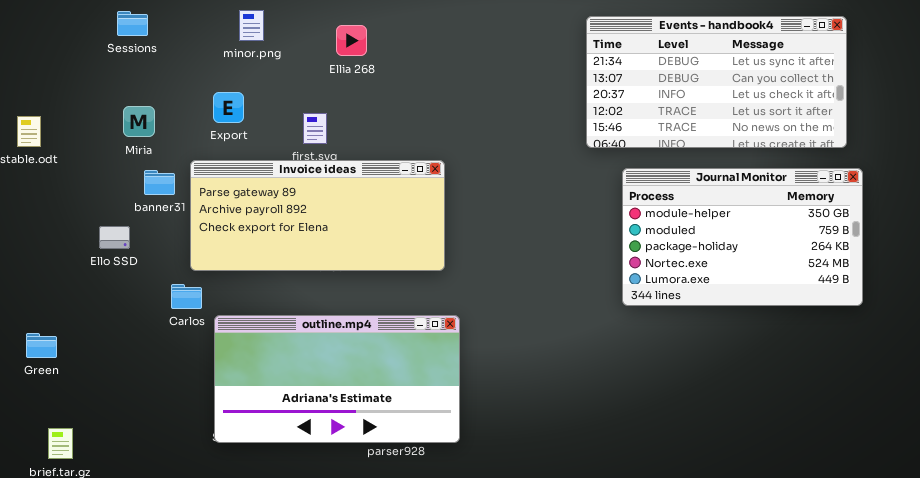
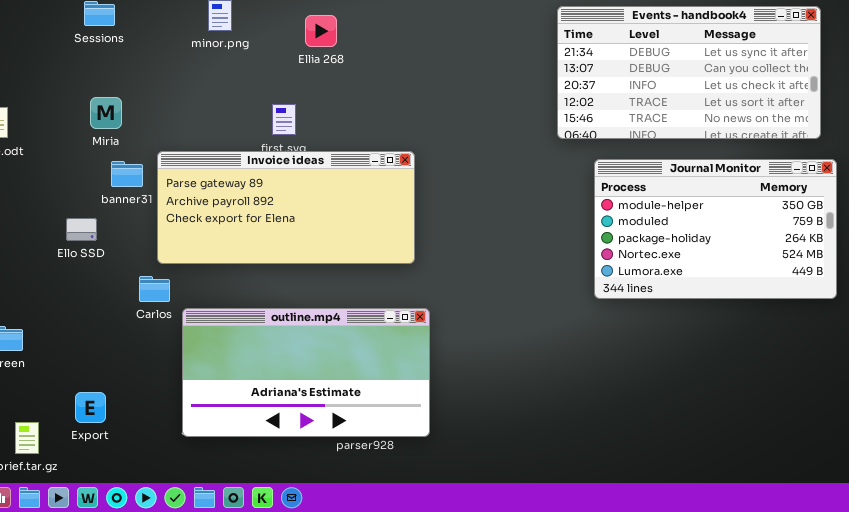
Export: [213,92,244,123] -> [75,392,106,423], moved

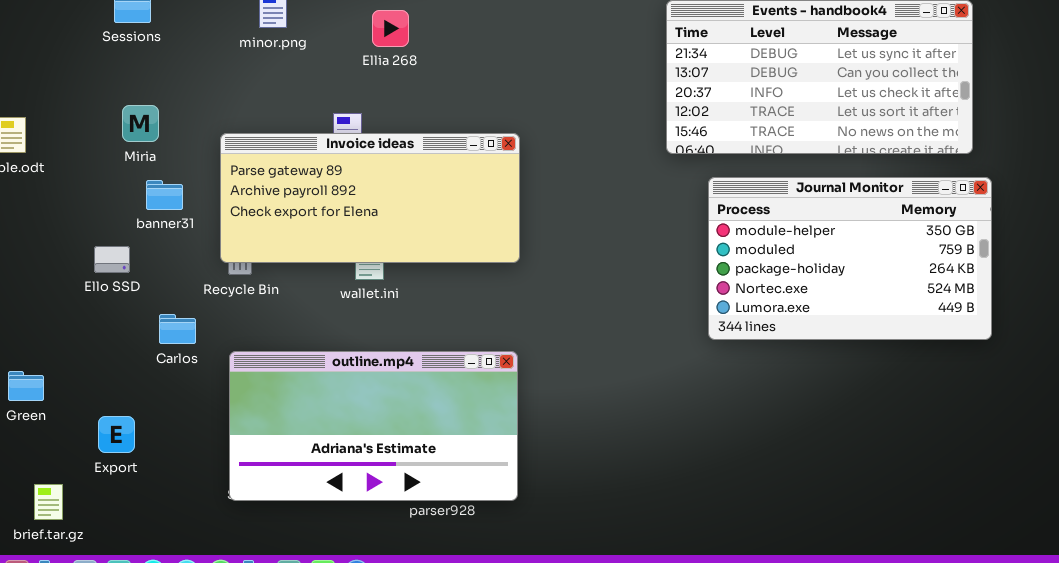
Invoice ideas: [157,151,415,264] -> [220,133,520,263], moved
Carlos: [139,276,170,302] -> [159,314,196,344], moved
Export: [75,392,106,423] -> [98,416,135,453], moved

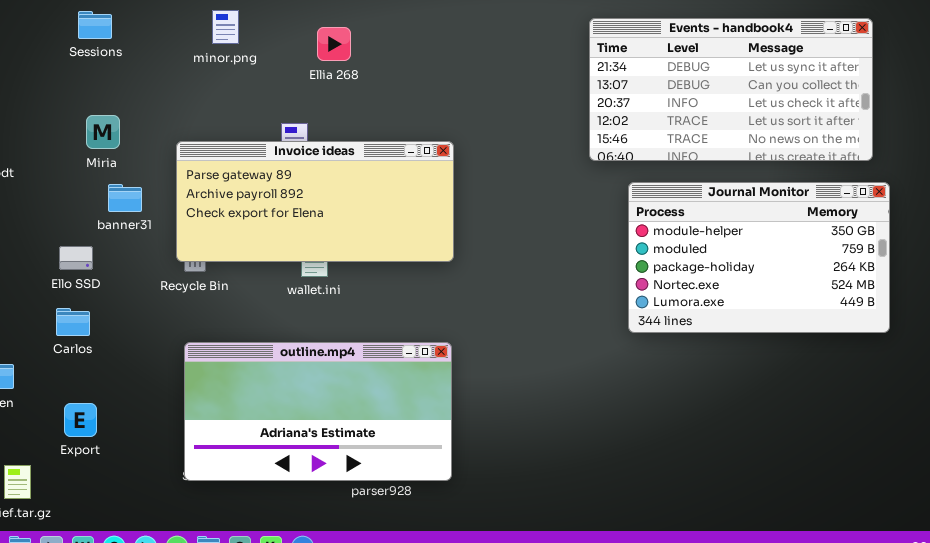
Carlos: [159,314,196,344] -> [56,308,90,336], moved

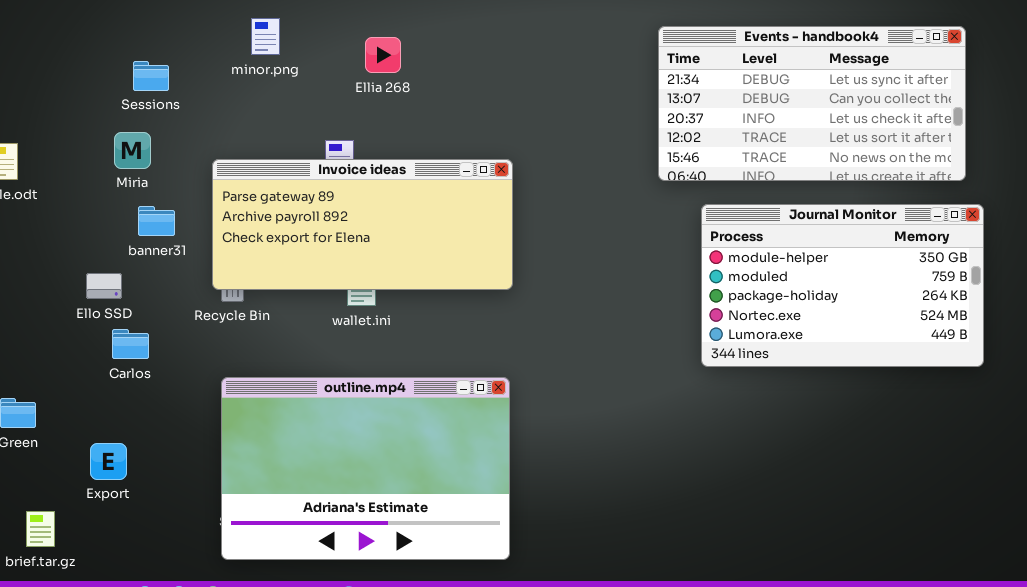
Sessions: [78,11,112,39] -> [133,61,169,91], moved
Carlos: [56,308,90,336] -> [112,329,149,359], moved
outline.mp4: [184,342,452,481] -> [221,377,510,560], resized

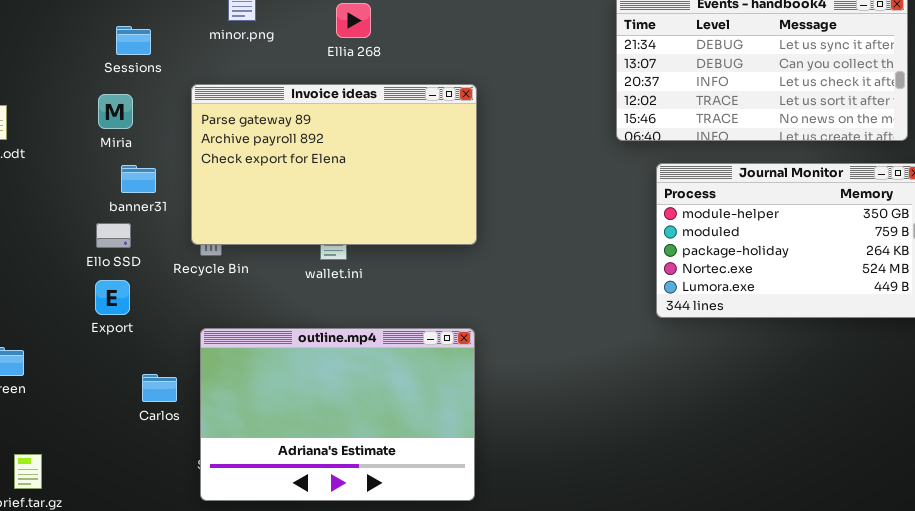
Invoice ideas: [212,159,513,290] -> [191,84,477,245], resized
Ello SSD: [86,273,122,299] -> [96,223,131,248], moved
Carlos: [112,329,149,359] -> [142,374,177,402], moved
Export: [90,443,127,480] -> [95,280,130,315], moved

